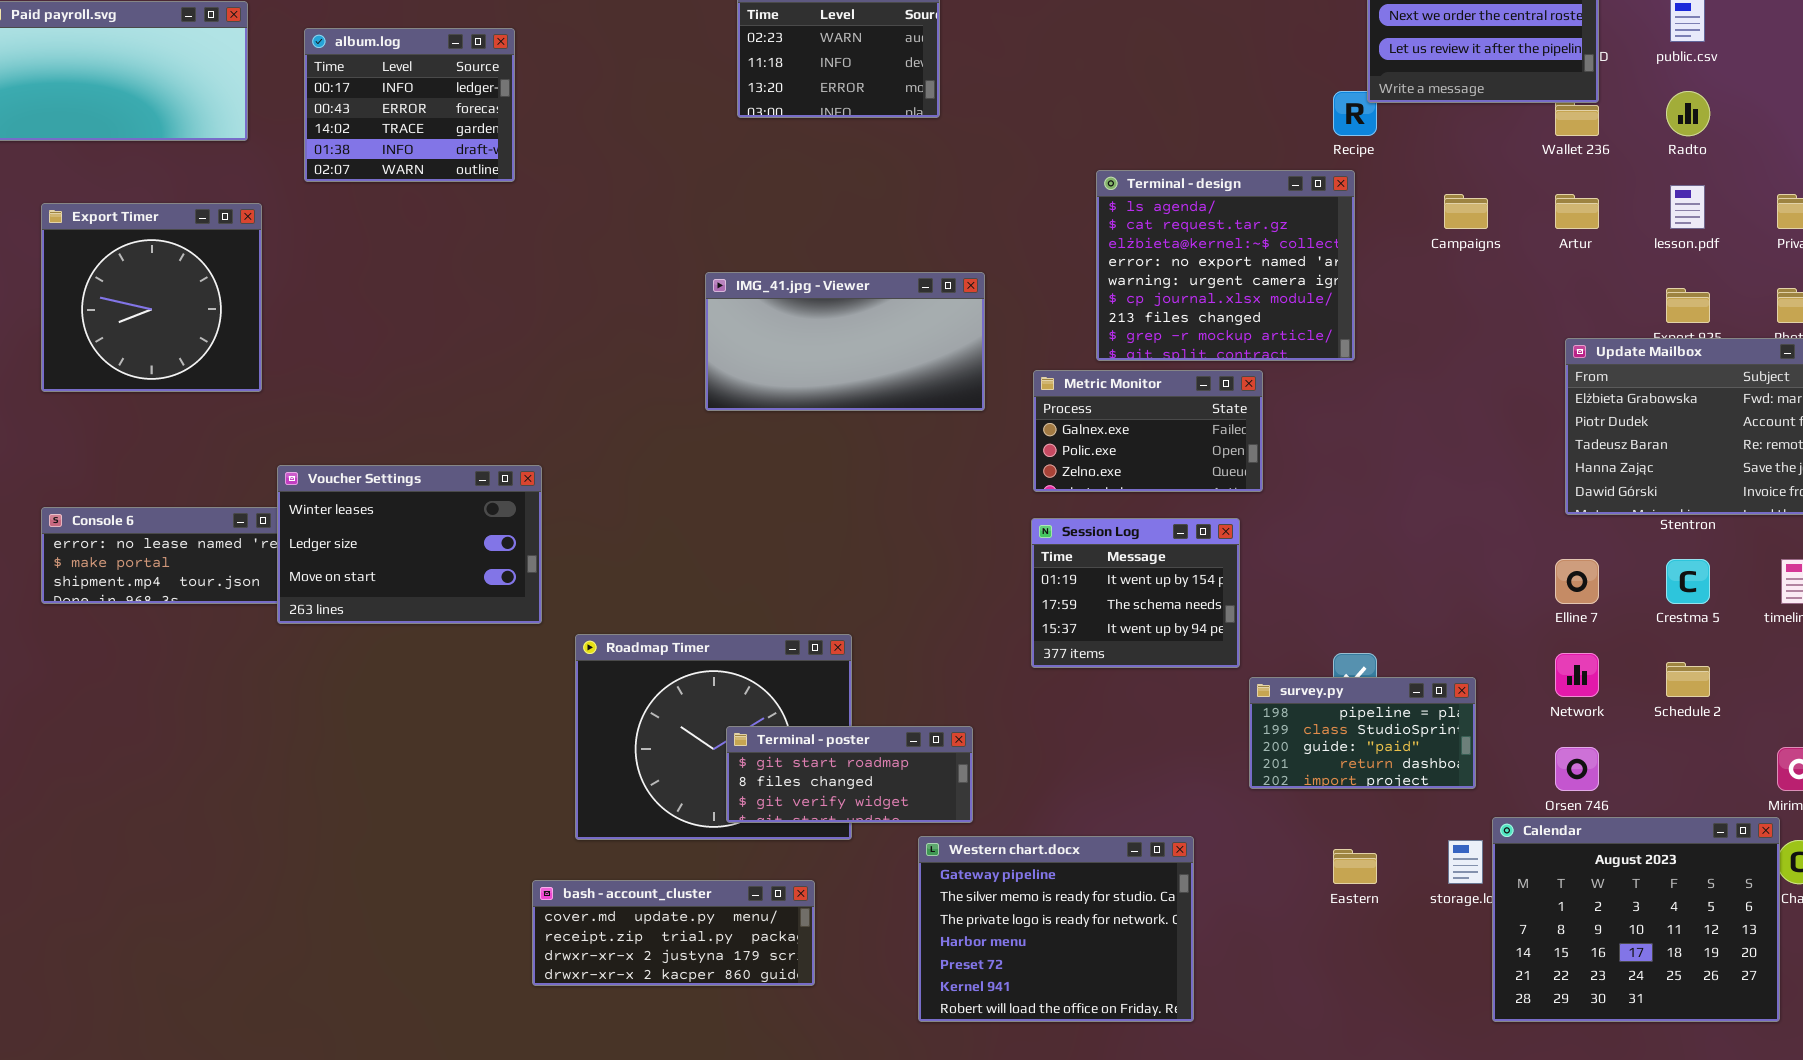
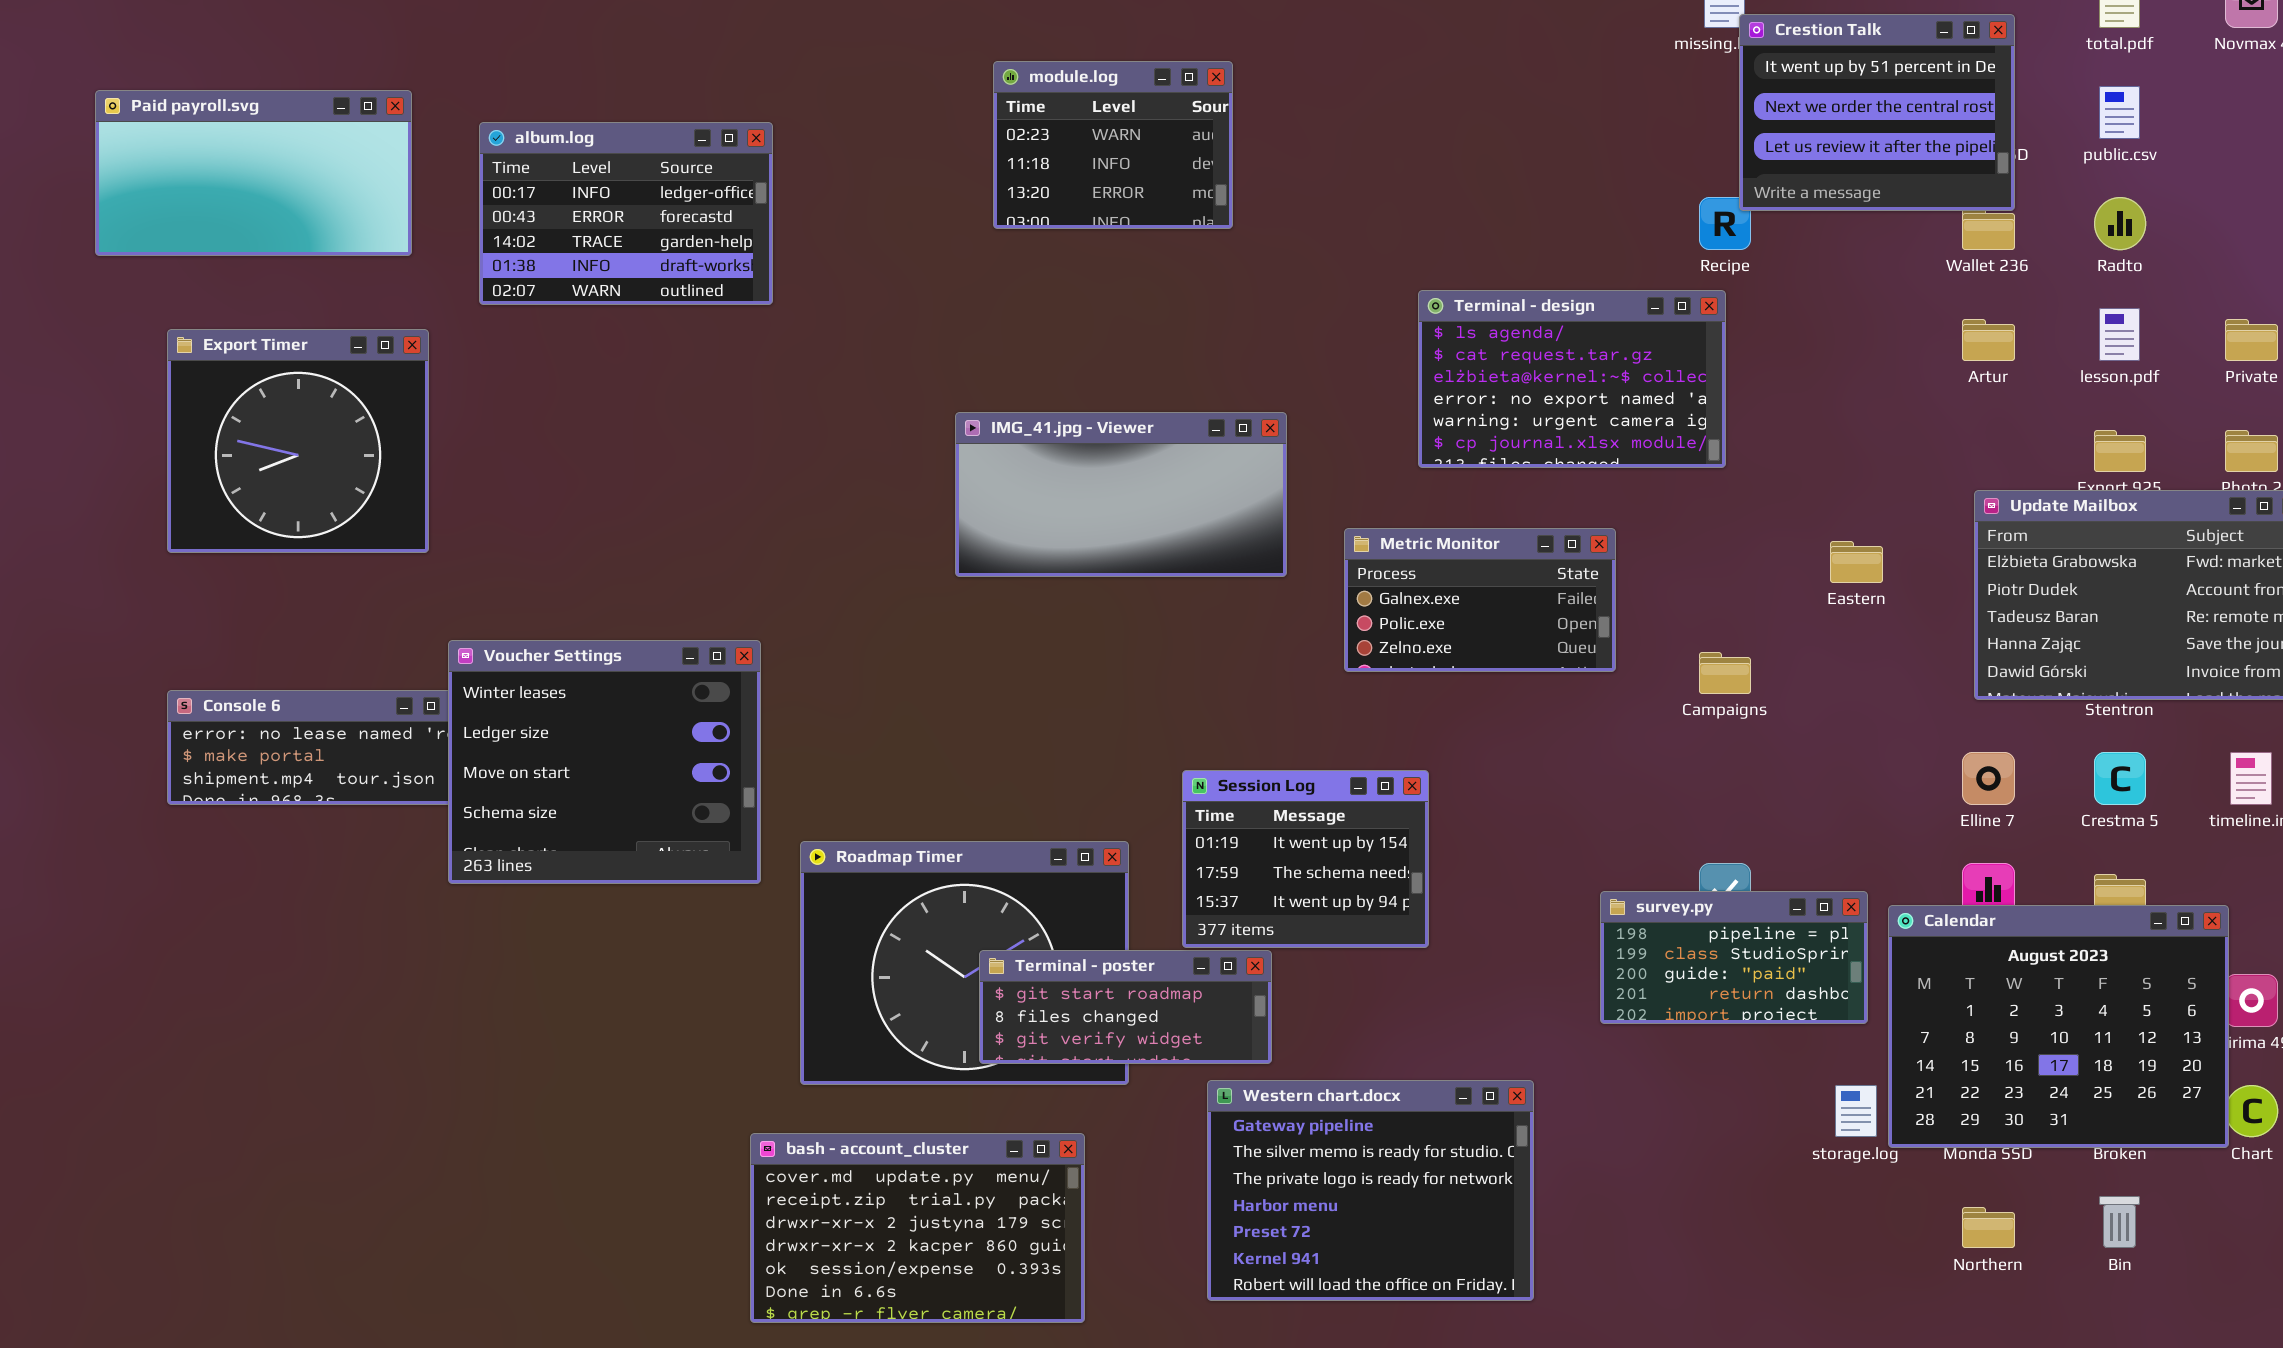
album.log: [304,28,515,182] -> [479,122,773,305], resized
Terminal - design: [1096,170,1355,361] -> [1418,290,1726,468], resized
Campaigns: [1444,194,1488,229] -> [1699,652,1751,694], moved
Voucher Settings: [277,465,542,624] -> [448,640,761,884], resized
Session Log: [1031,518,1240,668] -> [1182,770,1429,948], moved
Calendar: [1492,817,1780,1022] -> [1888,905,2229,1148], moved
Eastern: [1333,849,1377,884] -> [1830,541,1883,583], moved
bash - account_cluster: [532,880,815,986] -> [750,1133,1085,1323], resized

